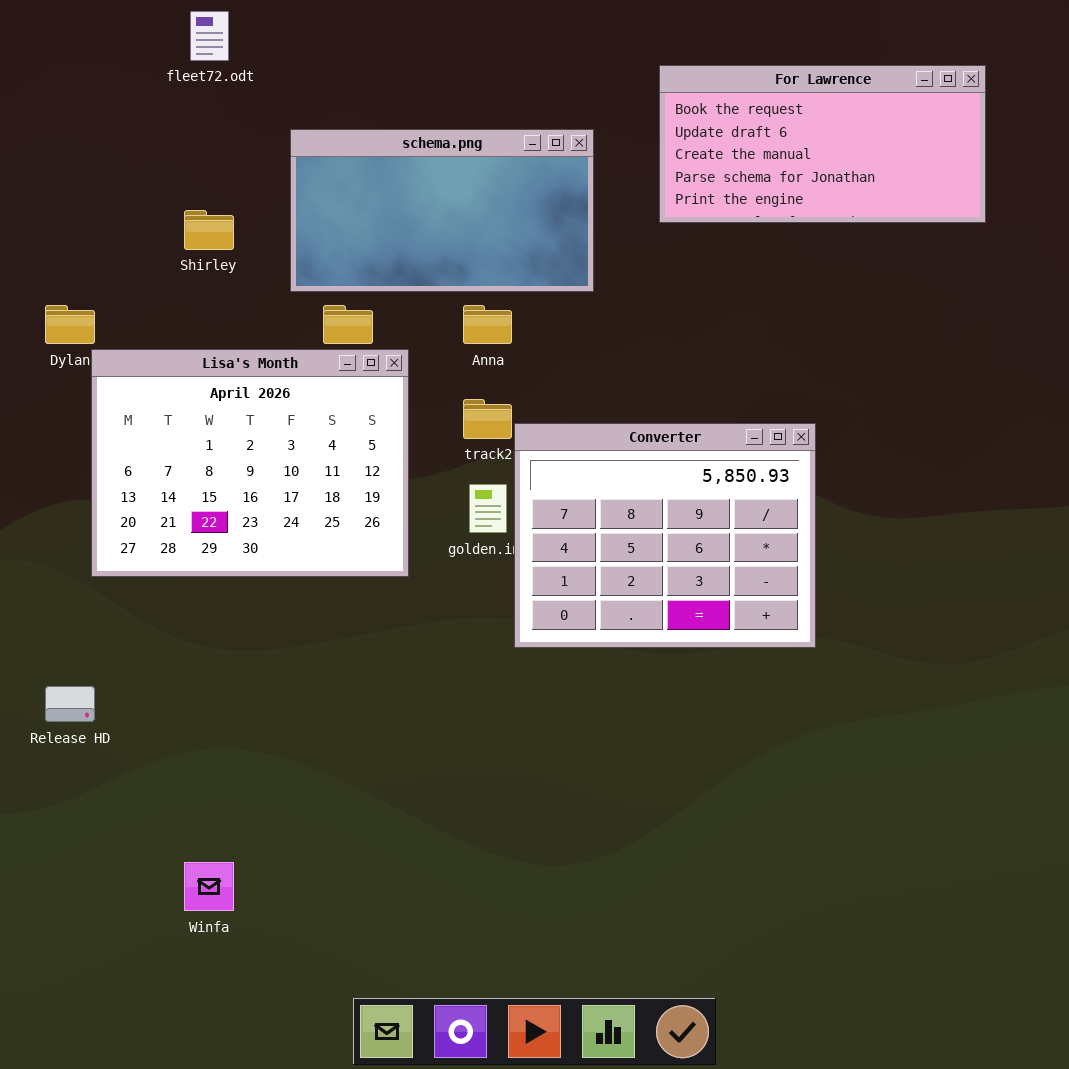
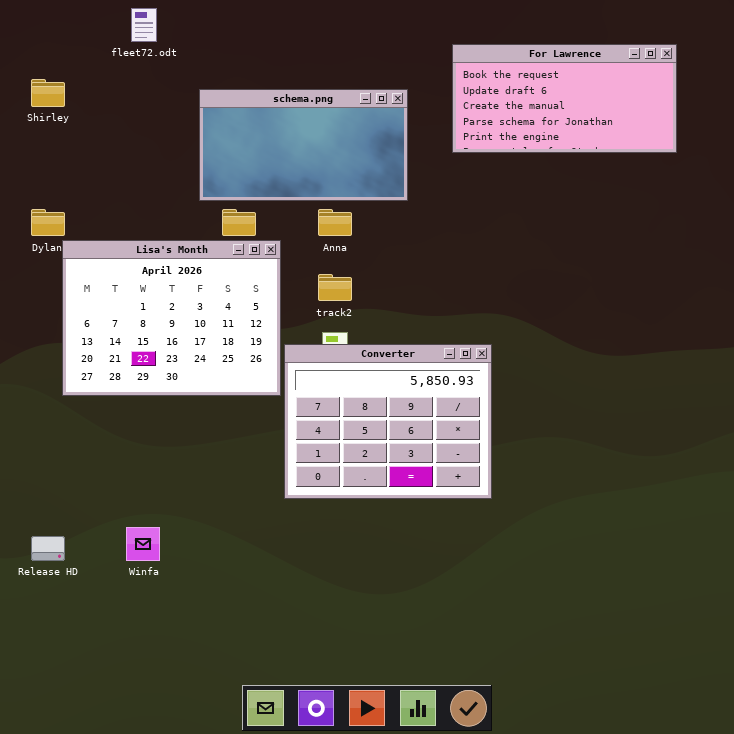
Shirley: [184,210,234,250] -> [31,79,65,107], moved
Converter: [514,423,816,648] -> [284,344,492,499], moved
Release HD: [45,686,95,722] -> [31,536,65,561], moved
Winfa: [184,862,234,911] -> [126,527,160,561], moved

